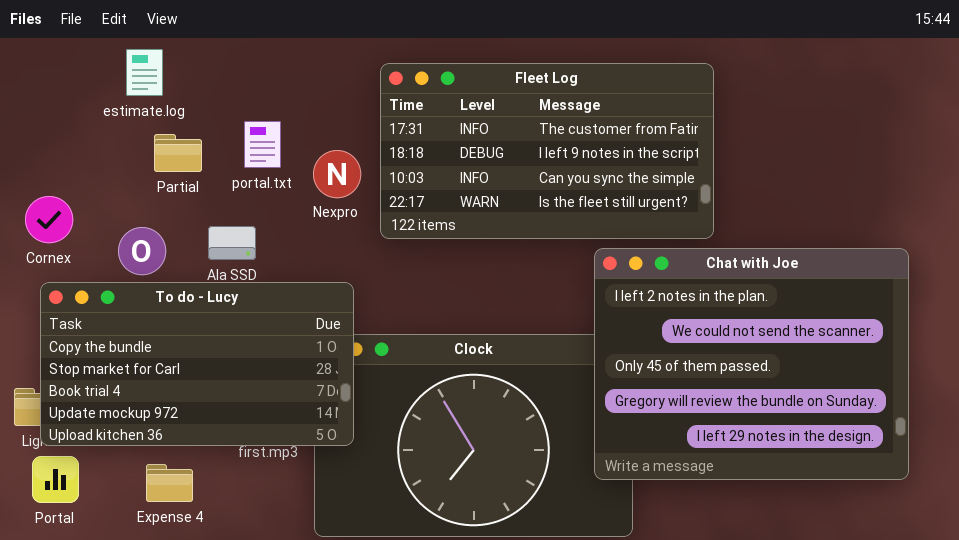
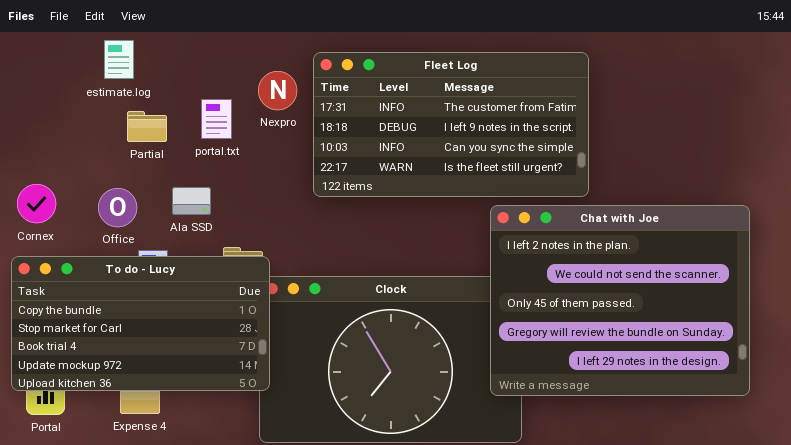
Nexpro: [313,150,361,198] -> [258,71,297,110], moved
Cornex: [25,196,73,243] -> [17,184,56,223], moved
To do - Lucy: [40,282,354,446] -> [11,256,270,391], moved

